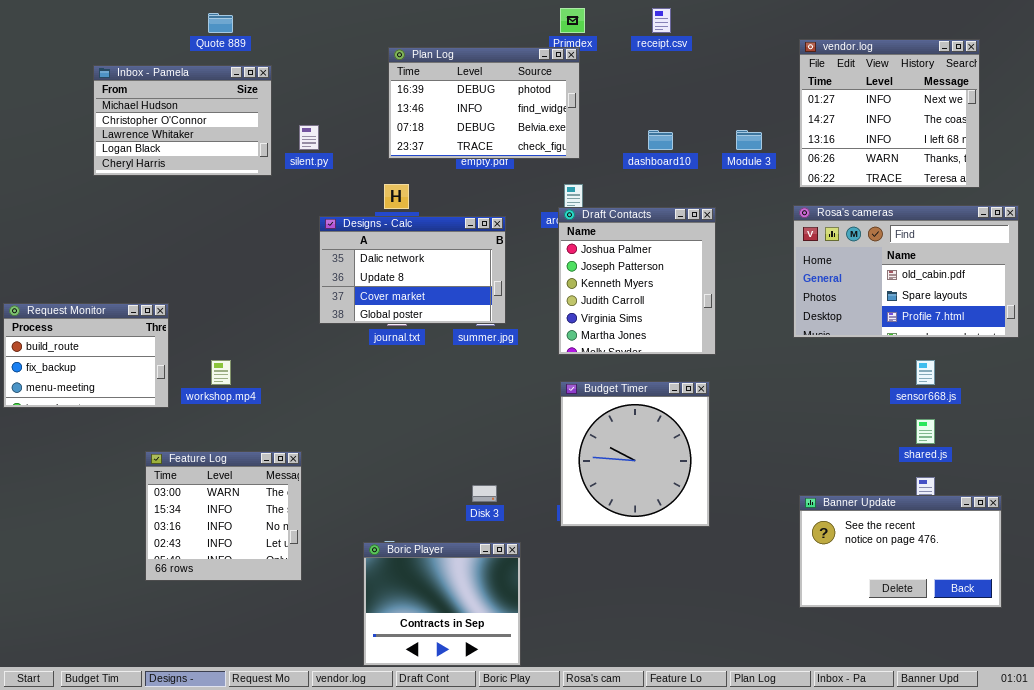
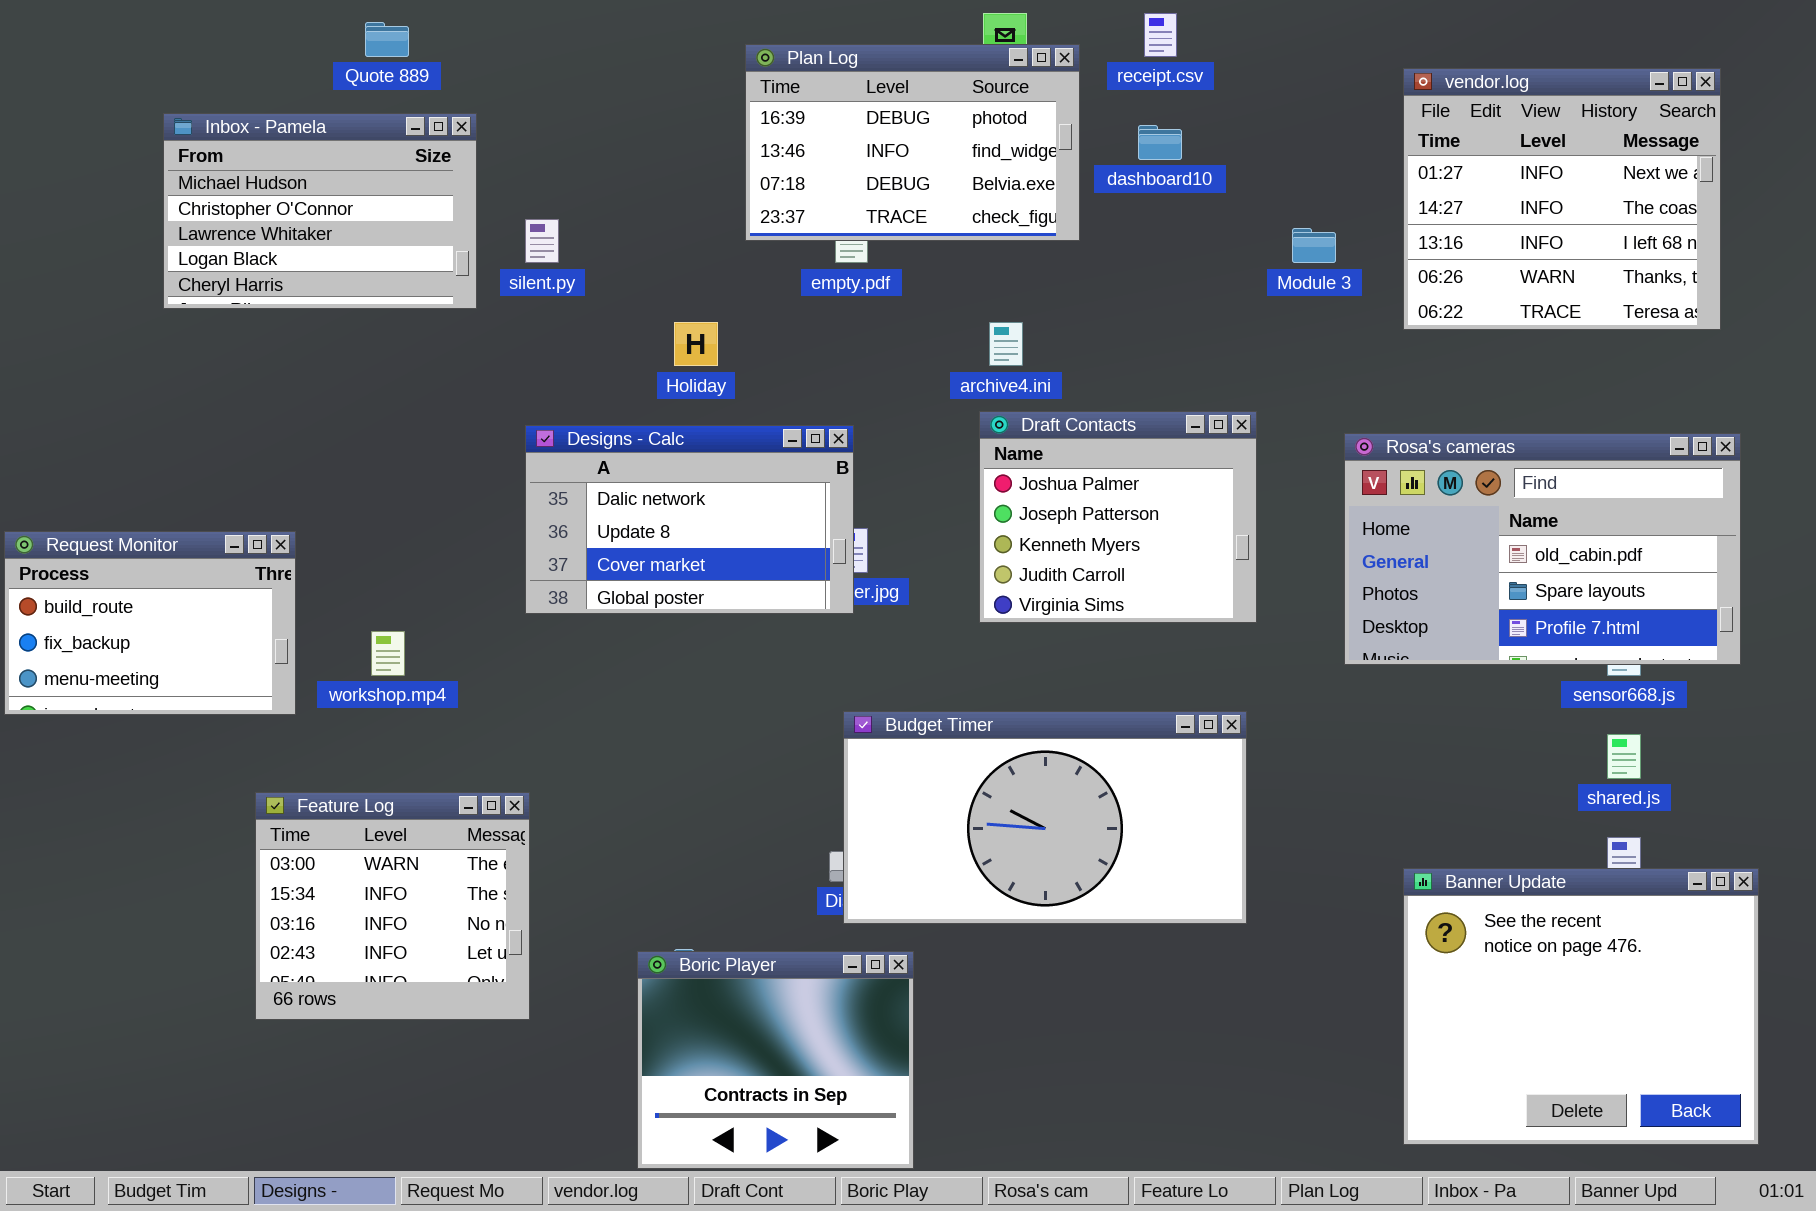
Plan Log: [388,47,580,159] -> [745,44,1080,241], moved
dashboard10: [648,130,673,150] -> [1138,125,1182,160], moved
Rosa's cameras: [793,205,1019,338] -> [1344,433,1741,665], moved
Draft Contacts: [558,207,716,355] -> [979,411,1257,623], resized
Designs - Calc: [319,216,506,324] -> [525,425,854,614], moved
Budget Timer: [560,381,710,527] -> [843,711,1247,924], resized
Banner Update: [799,495,1002,608] -> [1403,868,1759,1145], resized

